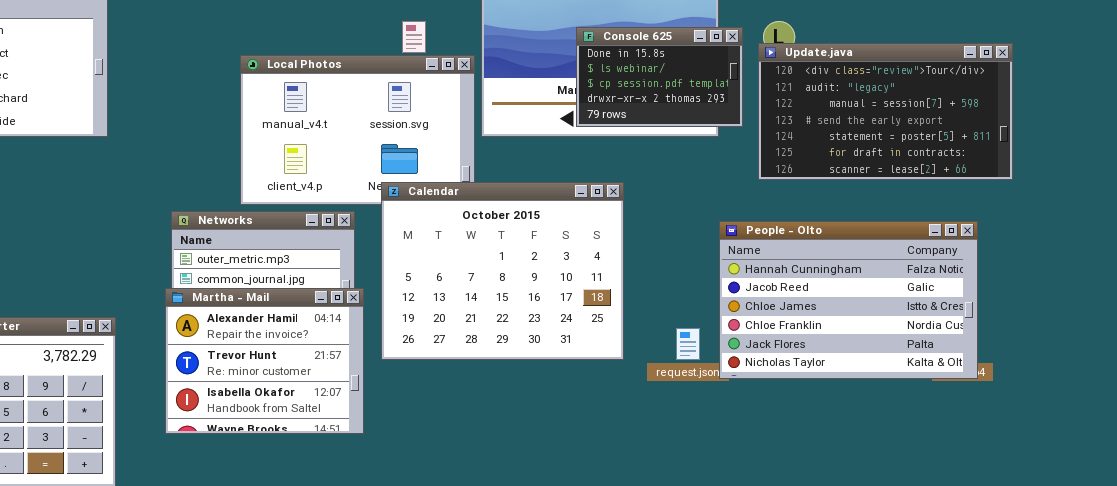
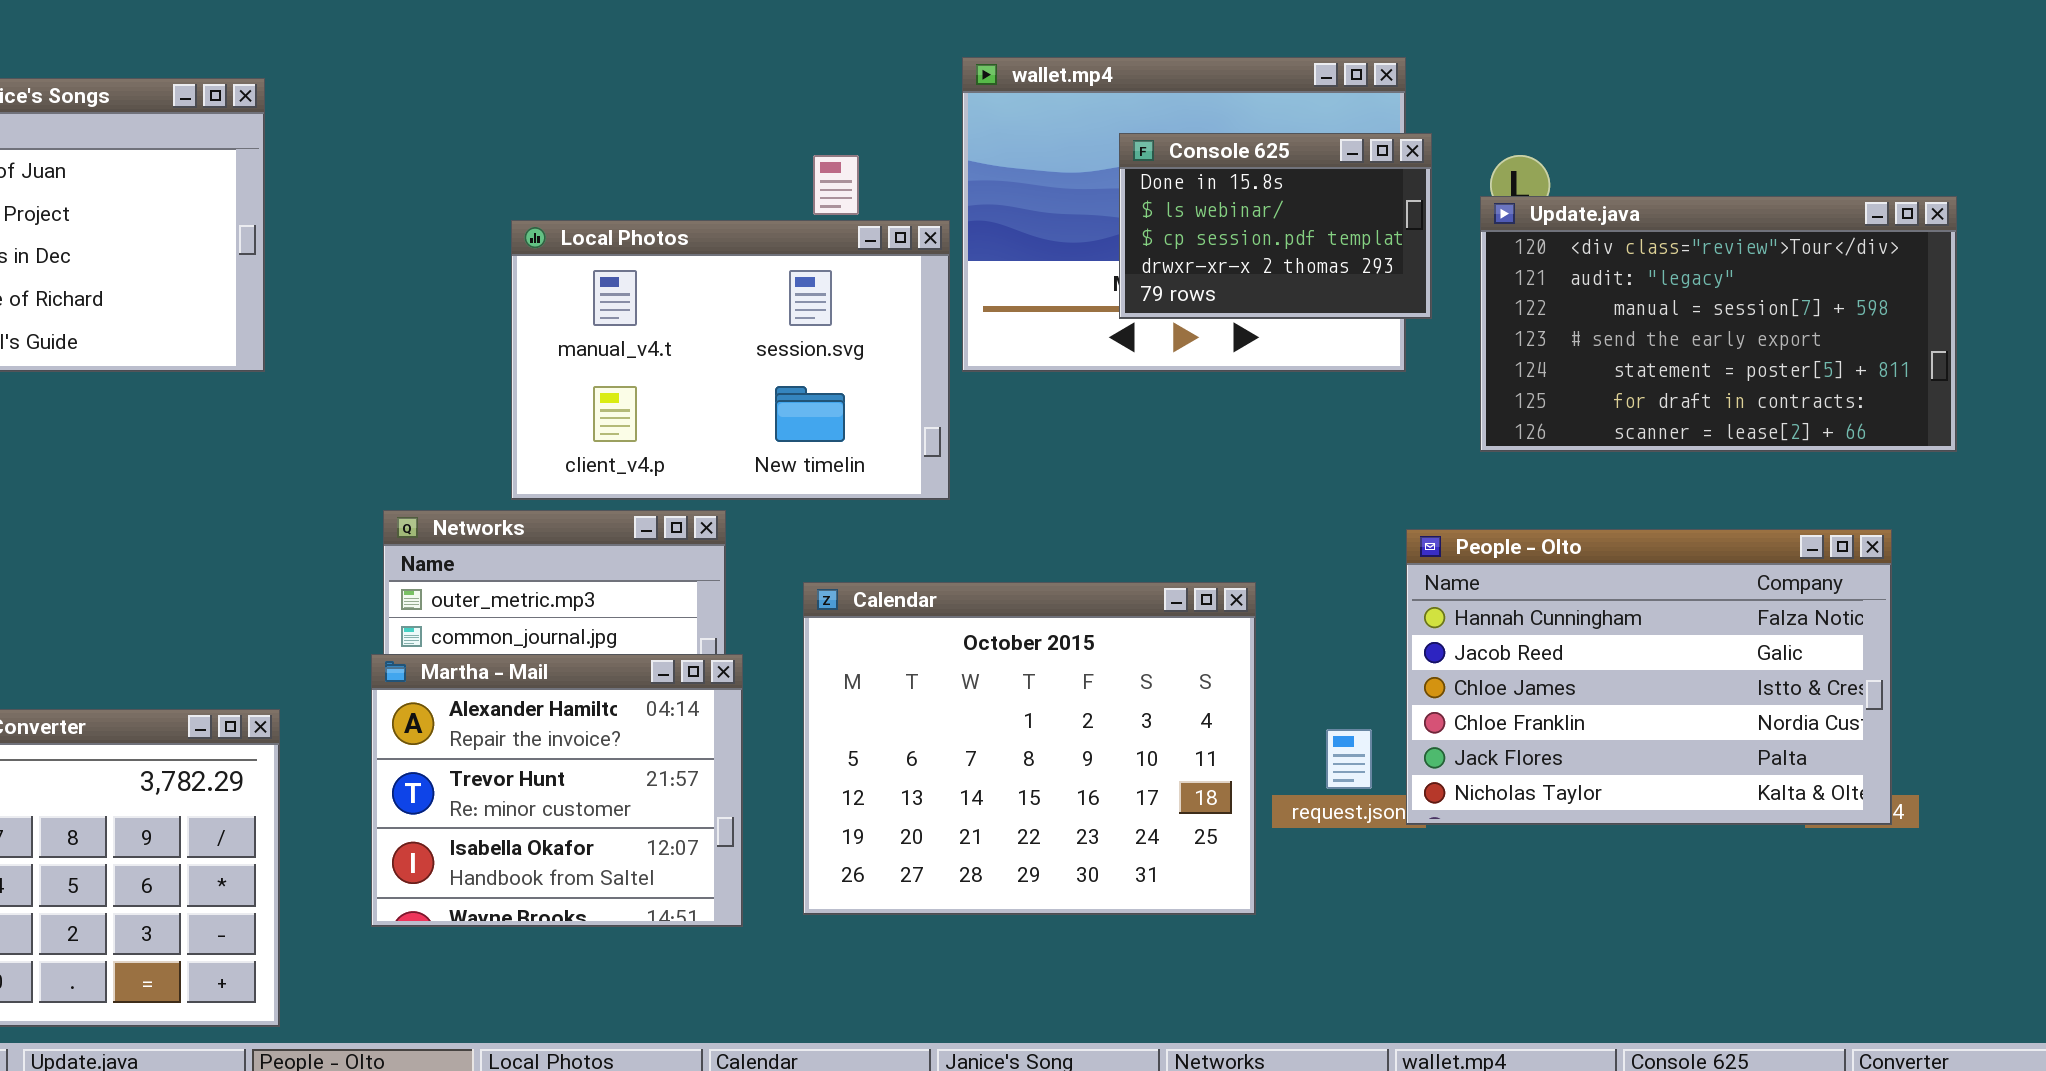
Console 625: [576,27,743,127] -> [1119,133,1432,319], moved
Calendar: [381,182,624,360] -> [803,582,1256,915], moved

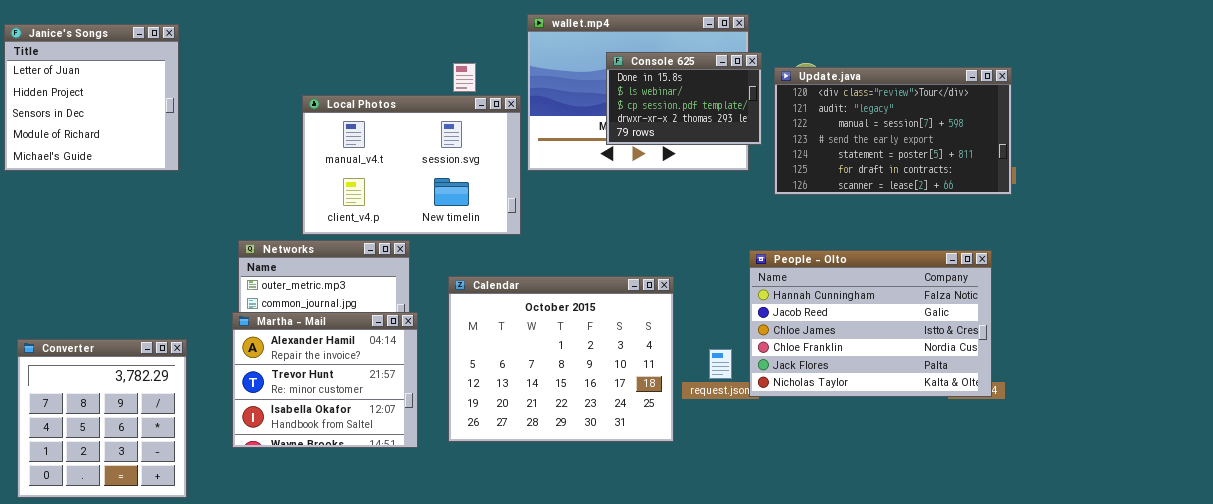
Update.java: [1480,196,1957,452] -> [774,67,1012,195], moved

